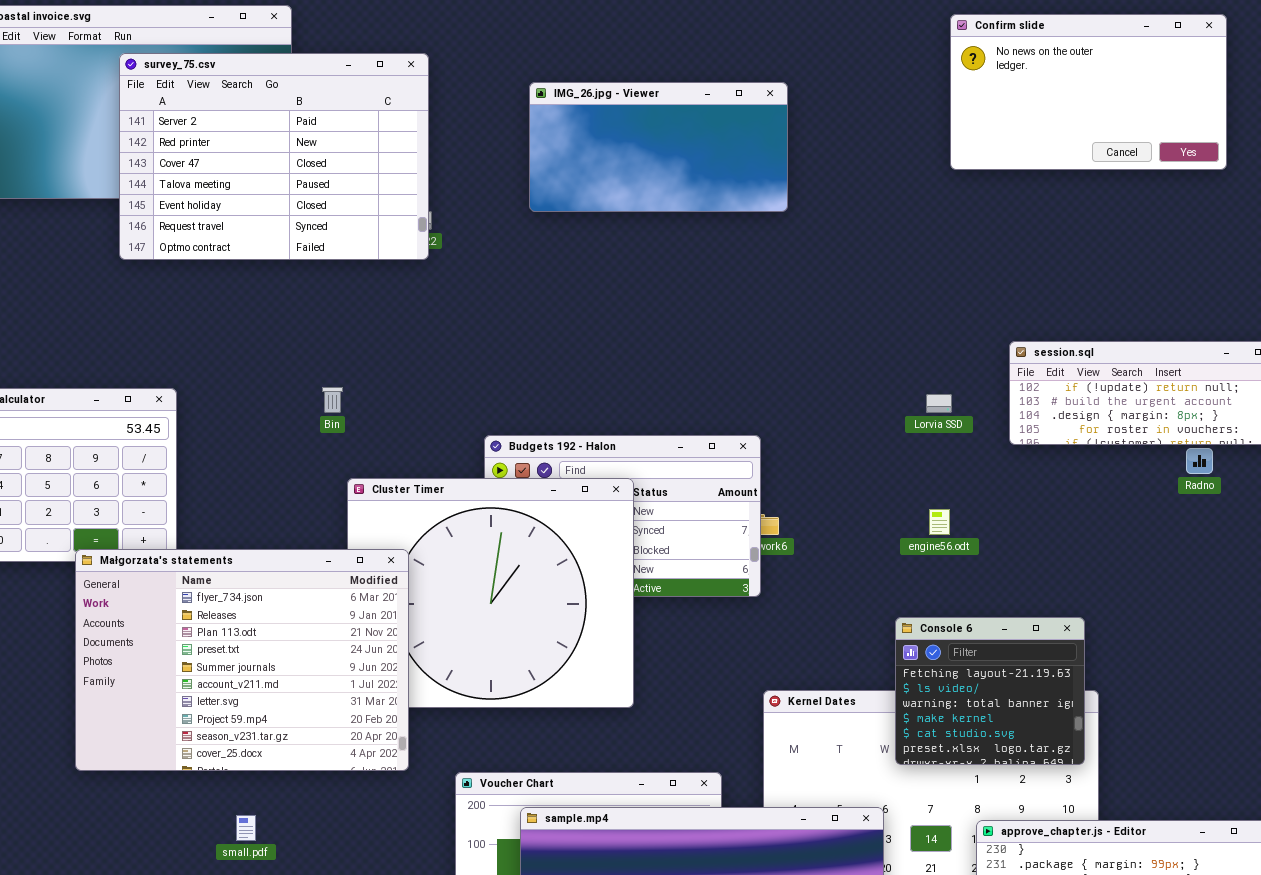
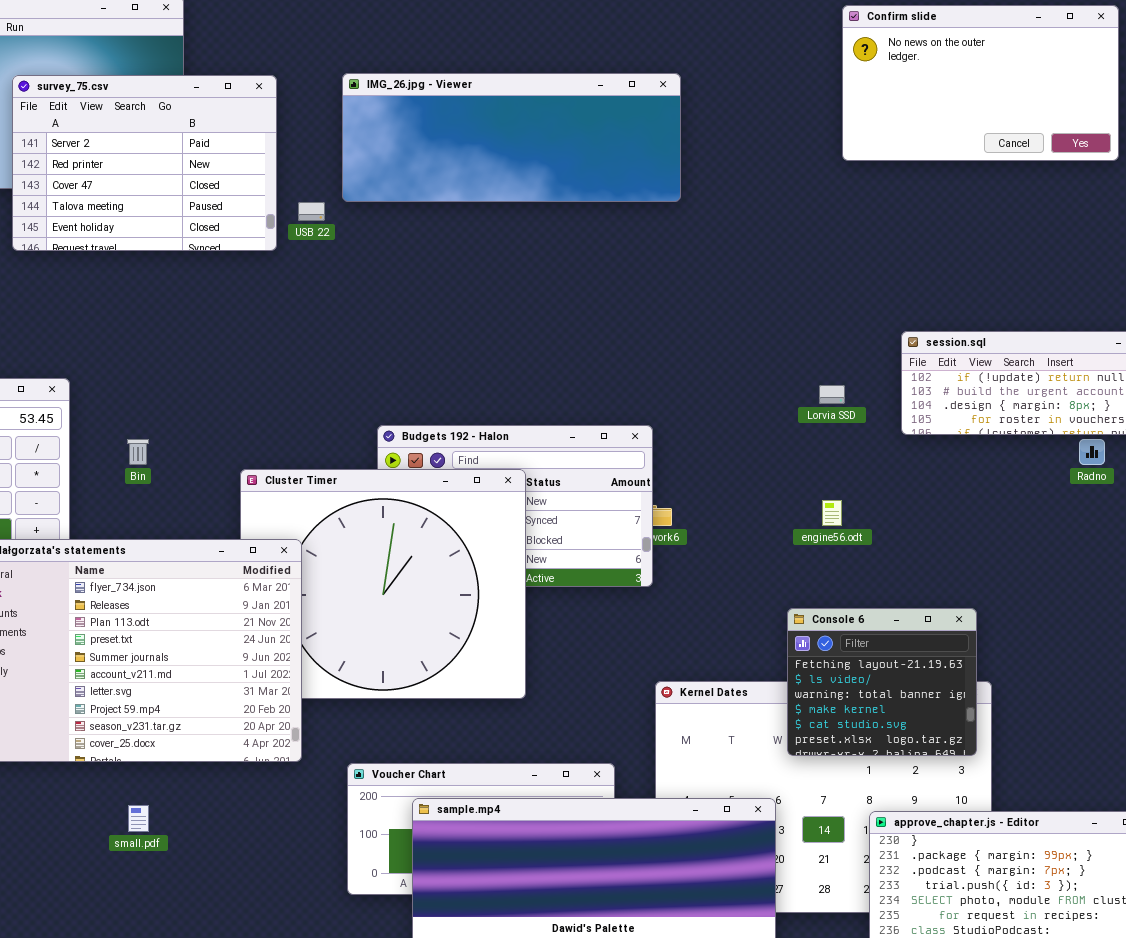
survey_75.csv: [119,53,429,260] -> [12,75,277,251], resized
IMG_26.jpg - Viewer: [529,82,788,212] -> [342,73,681,202], resized
Bin: [322,387,343,413] -> [127,439,149,465], moved

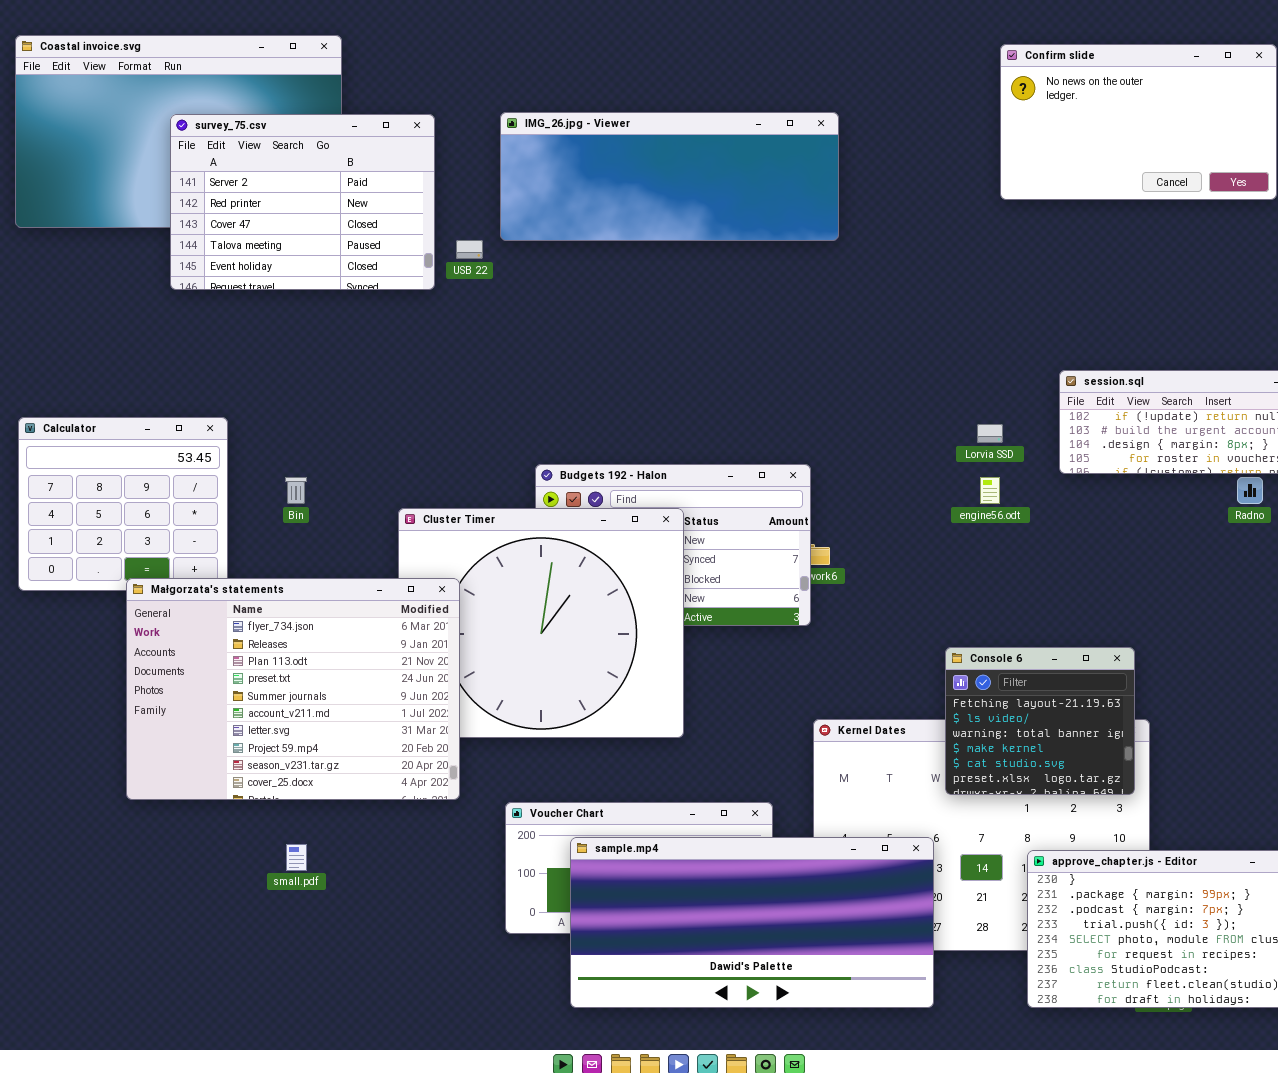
engine56.odt: [822,500,842,526] -> [980,477,1000,504], moved

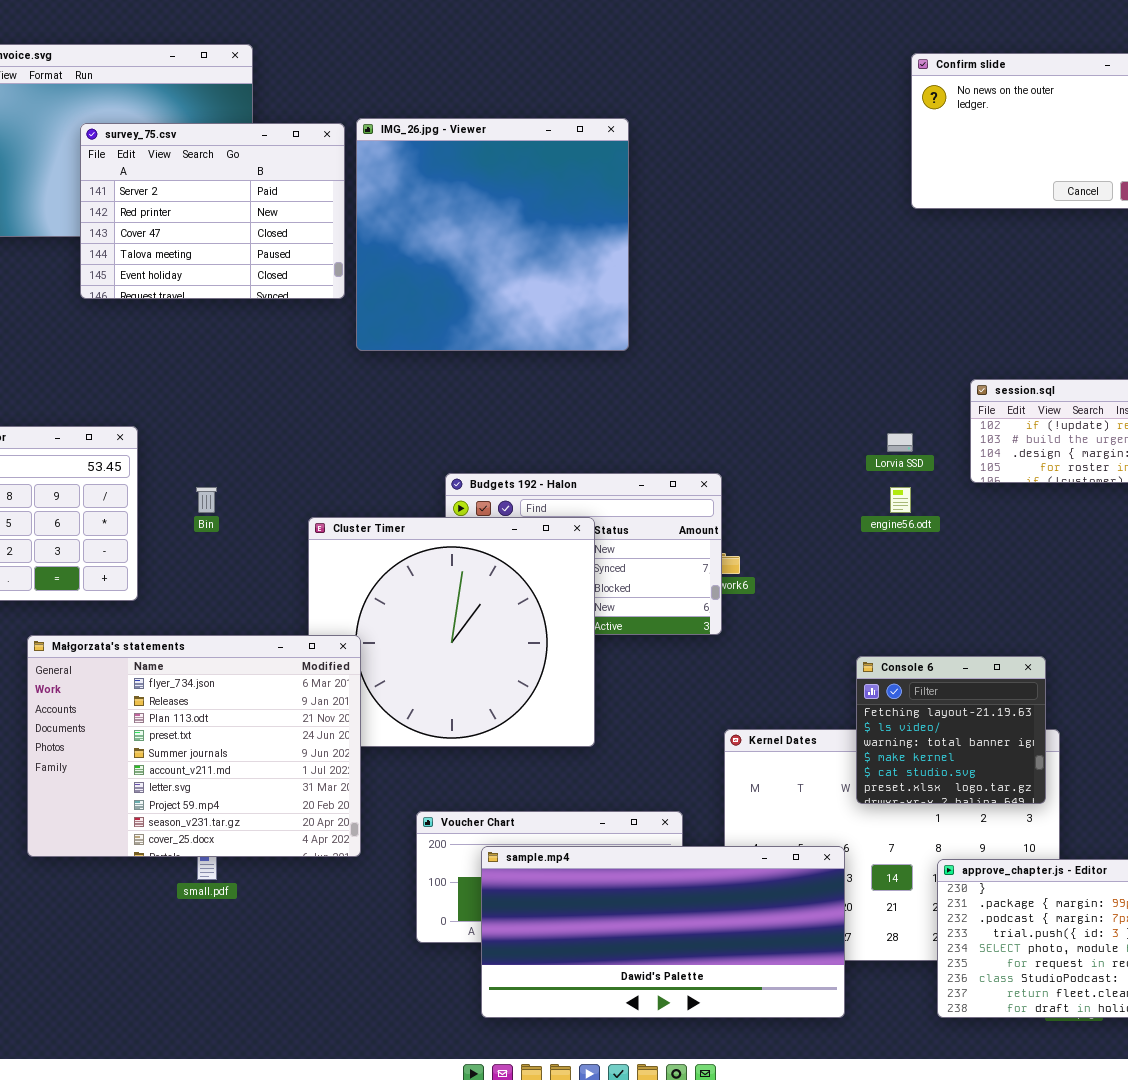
IMG_26.jpg - Viewer: [500,112,839,241] -> [356,118,629,351], moved, resized
Małgorzata's statements: [126,578,460,800] -> [27,635,361,857], moved

